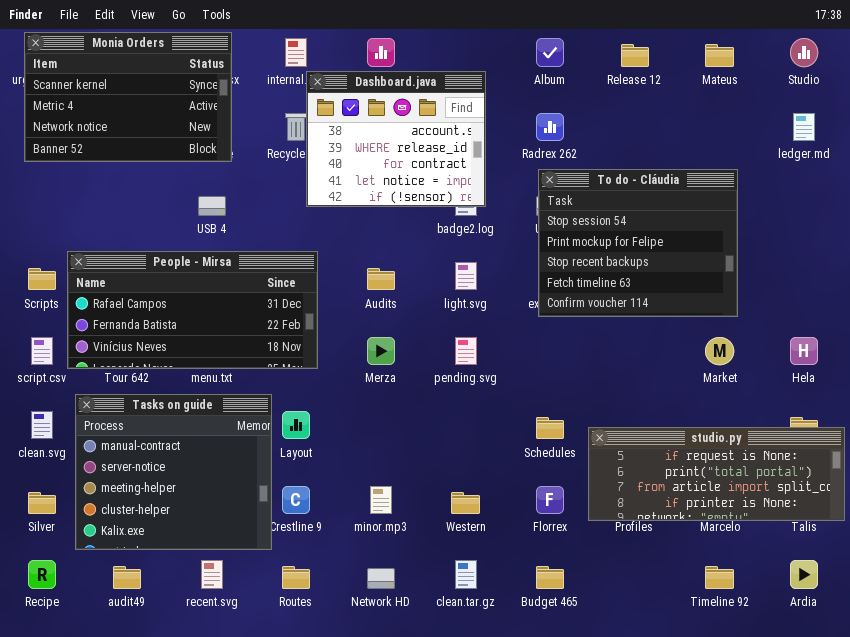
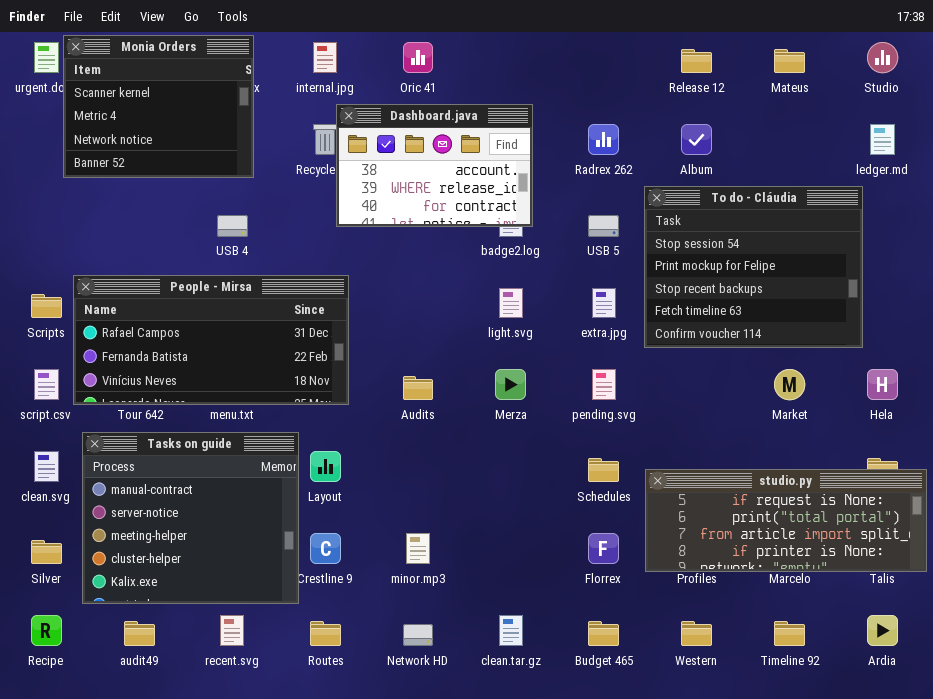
Monia Orders: [24,32,232,162] -> [63,35,254,178], resized
Album: [536,38,564,67] -> [681,124,712,155], moved
Dashboard.java: [306,71,486,207] -> [336,104,533,227], resized
To do - Cláudia: [538,169,738,317] -> [644,186,863,348], moved
Audits: [367,268,395,290] -> [403,376,433,400], moved
Merza: [367,337,395,365] -> [495,369,526,400], moved
pending.svg: [455,337,477,365] -> [592,369,616,400], moved
Western: [451,492,480,514] -> [681,621,712,646], moved

